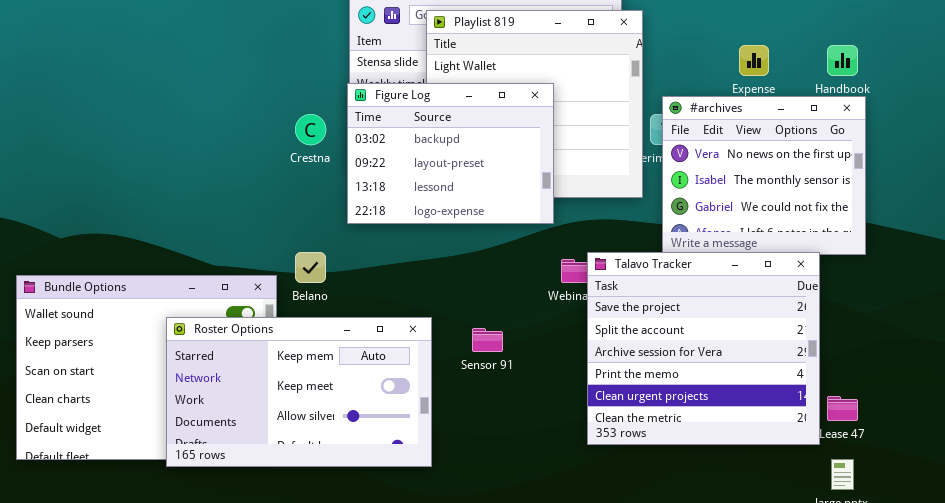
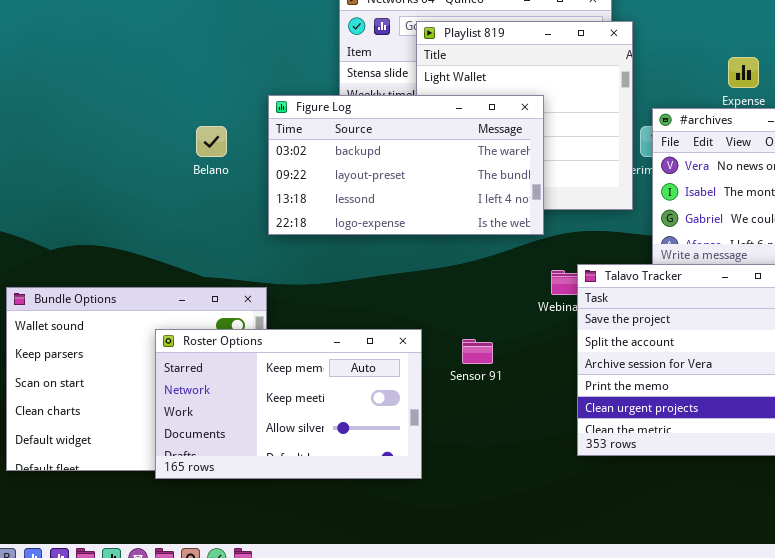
Figure Log: [347,83,554,224] -> [268,95,544,235], resized
Belano: [295,252,326,283] -> [196,126,227,157], moved

